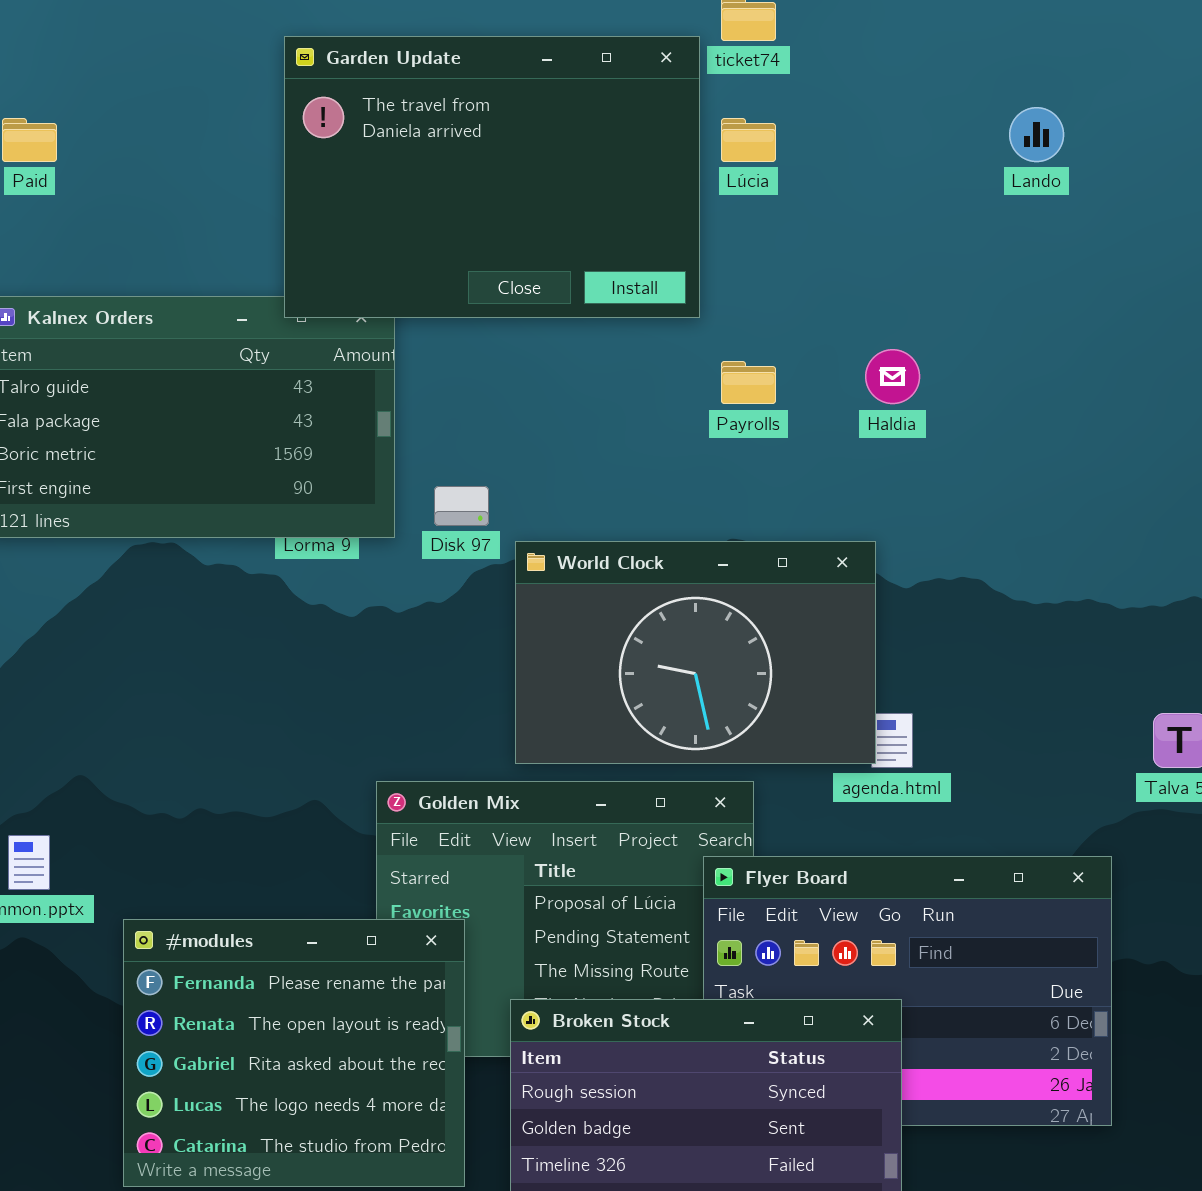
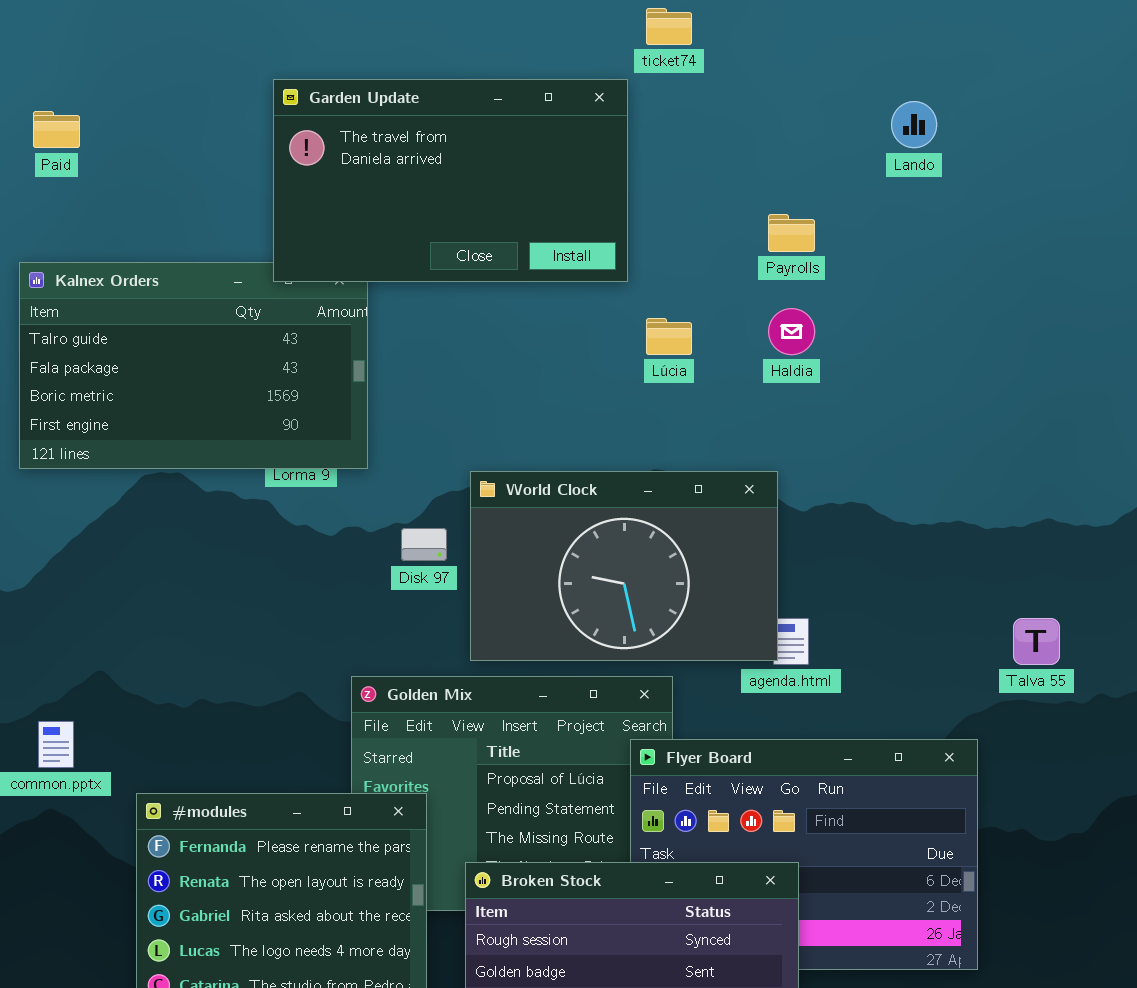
Garden Update: [284,36,700,318] -> [273,79,628,282], resized
Lúcia: [721,118,776,162] -> [646,318,692,355], moved
Payrolls: [721,361,776,404] -> [768,214,815,252], moved
Disk 97: [434,486,489,526] -> [401,528,447,561], moved

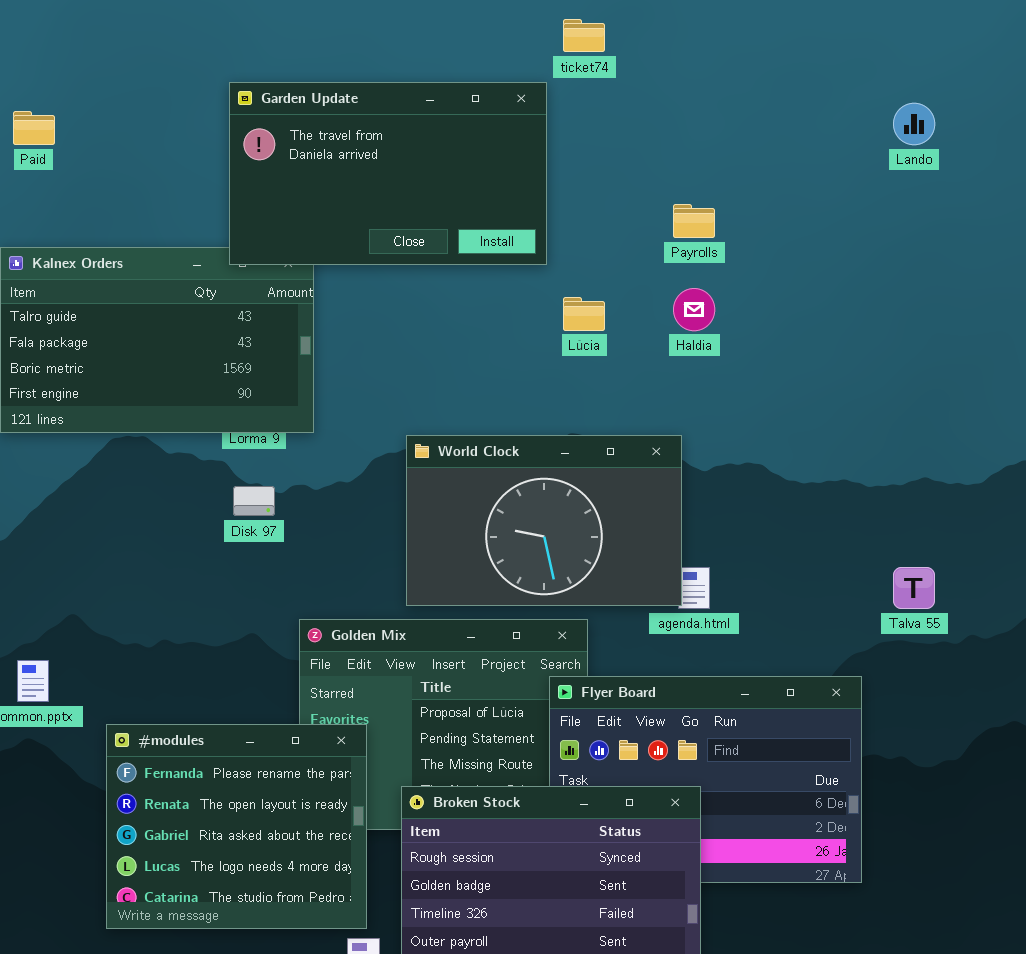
Lando: [891,101,937,148] -> [893,103,935,145], moved
Disk 97: [401,528,447,561] -> [233,486,275,516], moved

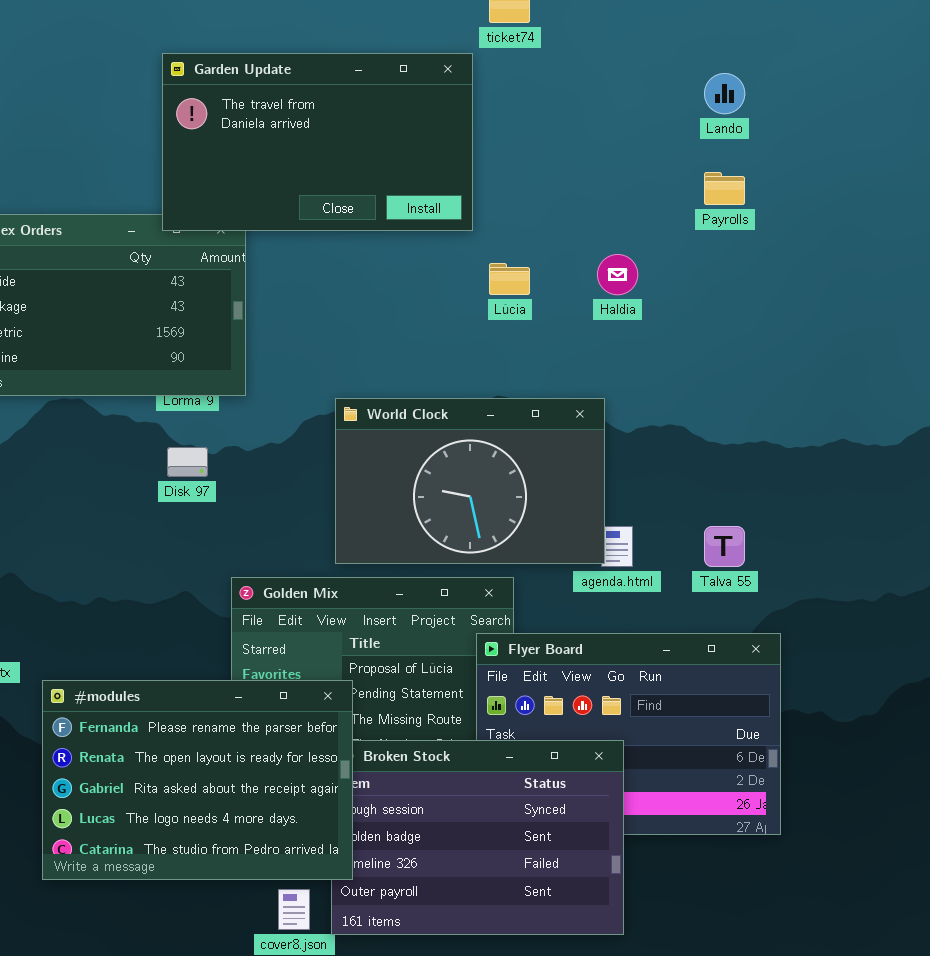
Lando: [893,103,935,145] -> [704,73,745,114], moved
Payrolls: [673,204,715,238] -> [704,172,745,205], moved
Talva 55: [893,567,935,609] -> [704,526,745,567], moved
#modules: [106,724,367,929] -> [42,680,353,880], resized

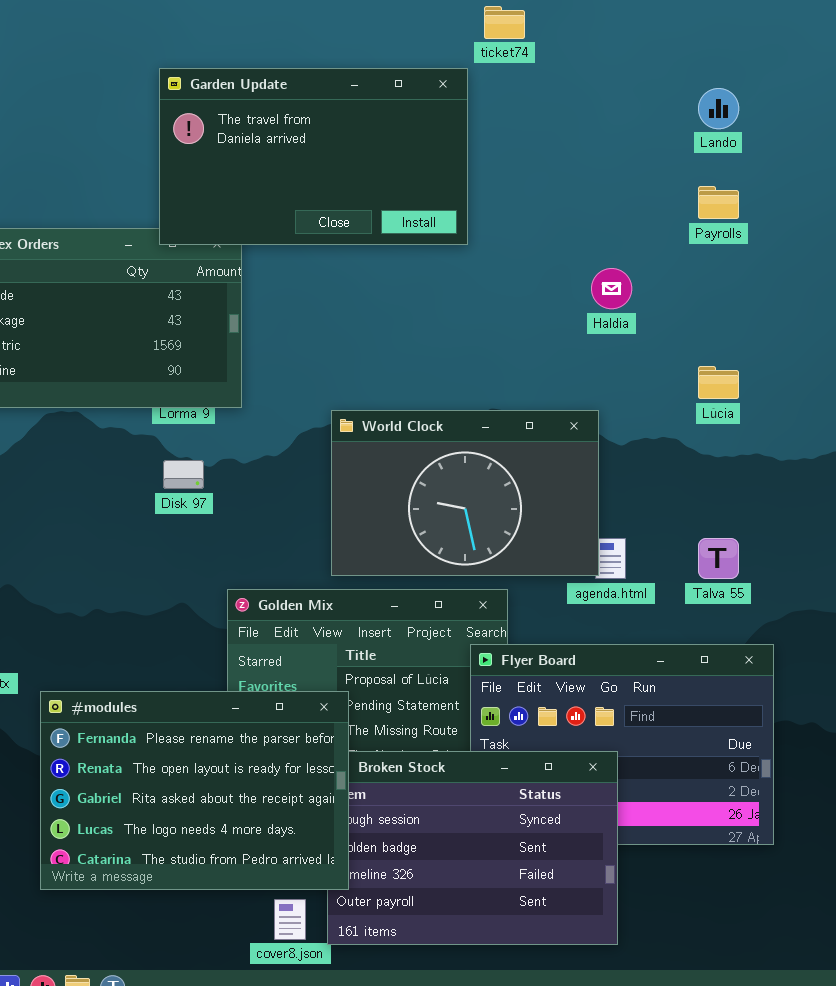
Lúcia: [489,263,530,295] -> [698,366,739,399], moved

